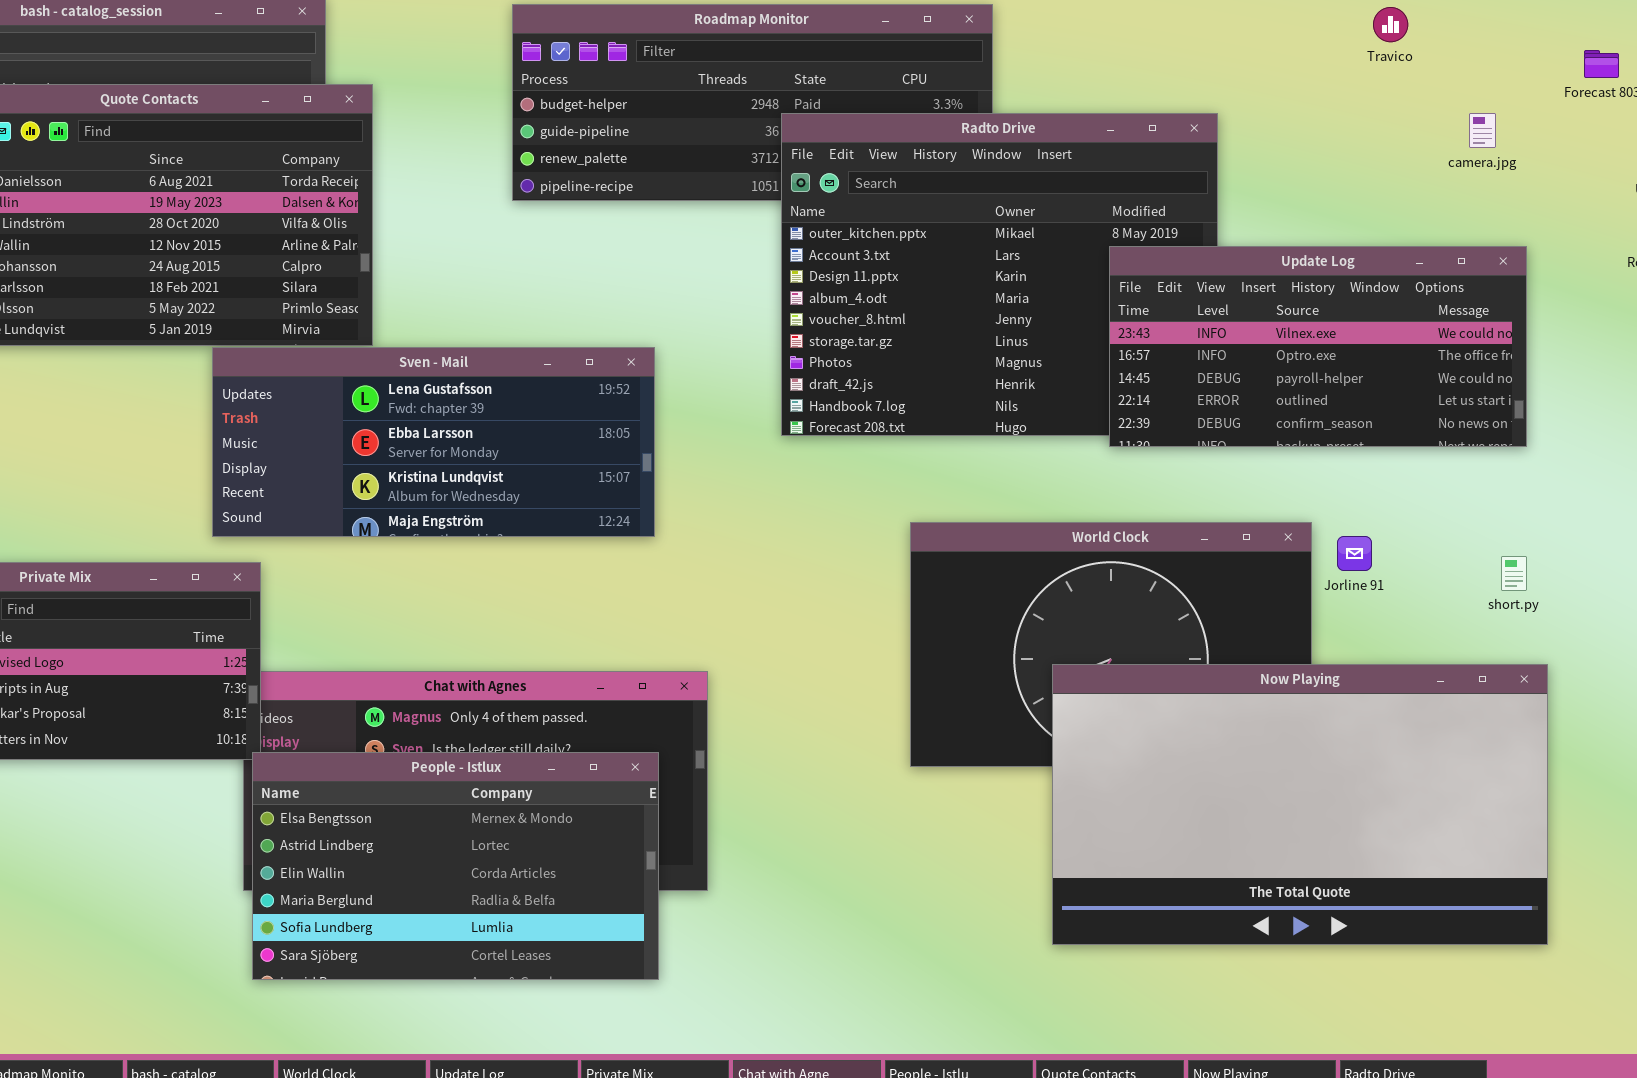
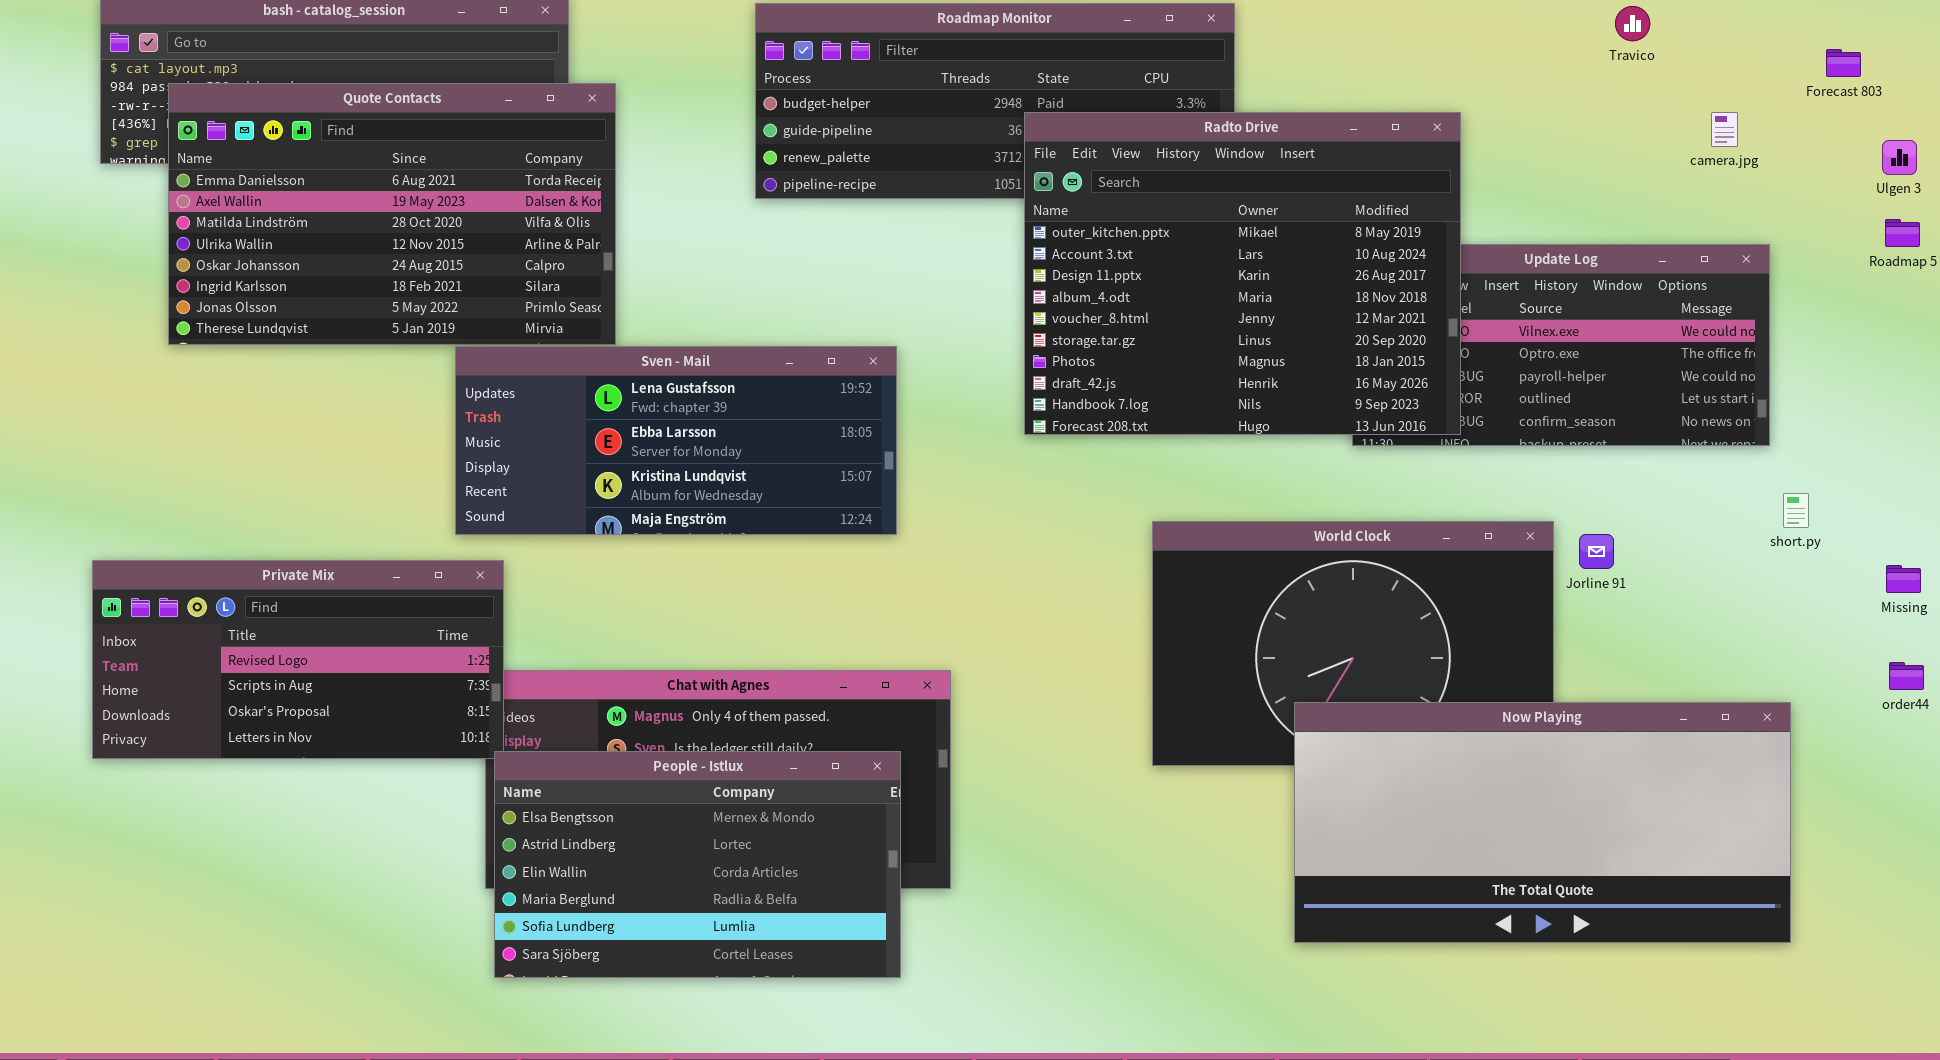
Radto Drive: [781,113,1218,436] -> [1024,112,1461,435], raised
short.py: [1501,556,1527,591] -> [1783,493,1809,528], moved
Now Playing: [1052,664,1548,945] -> [1294,702,1791,943], resized

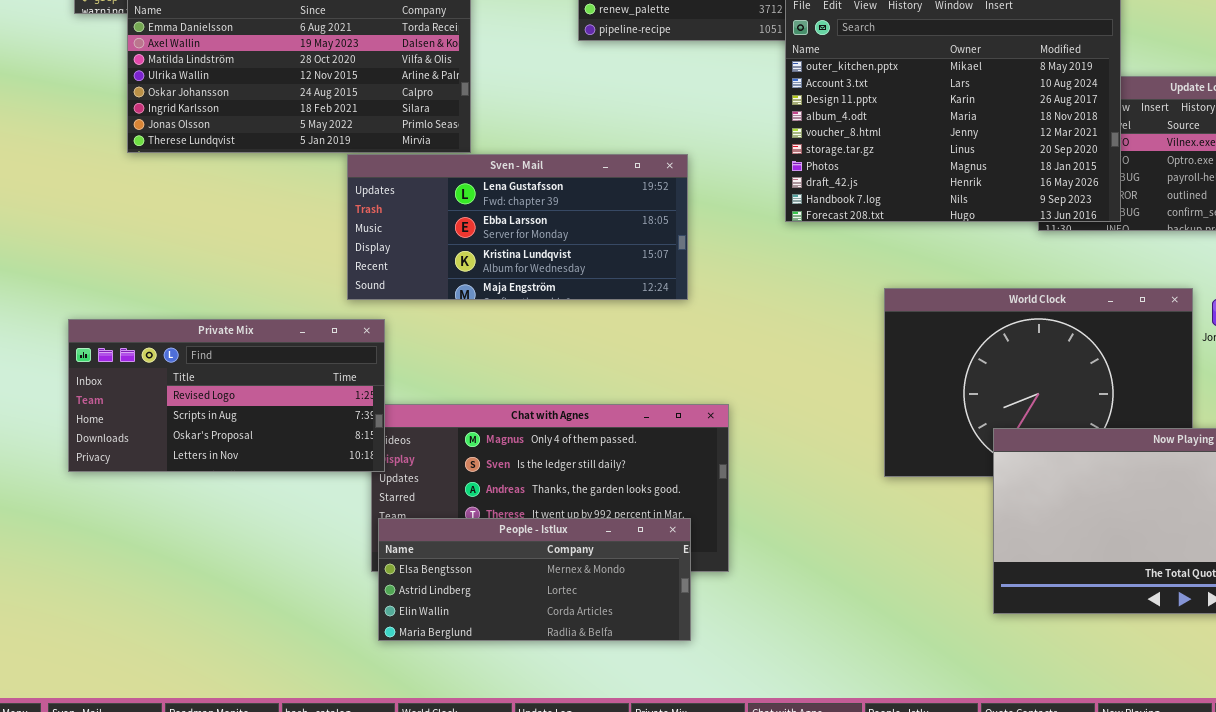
People - Istlux: [494,751,901,978] -> [378,518,691,641], resized

